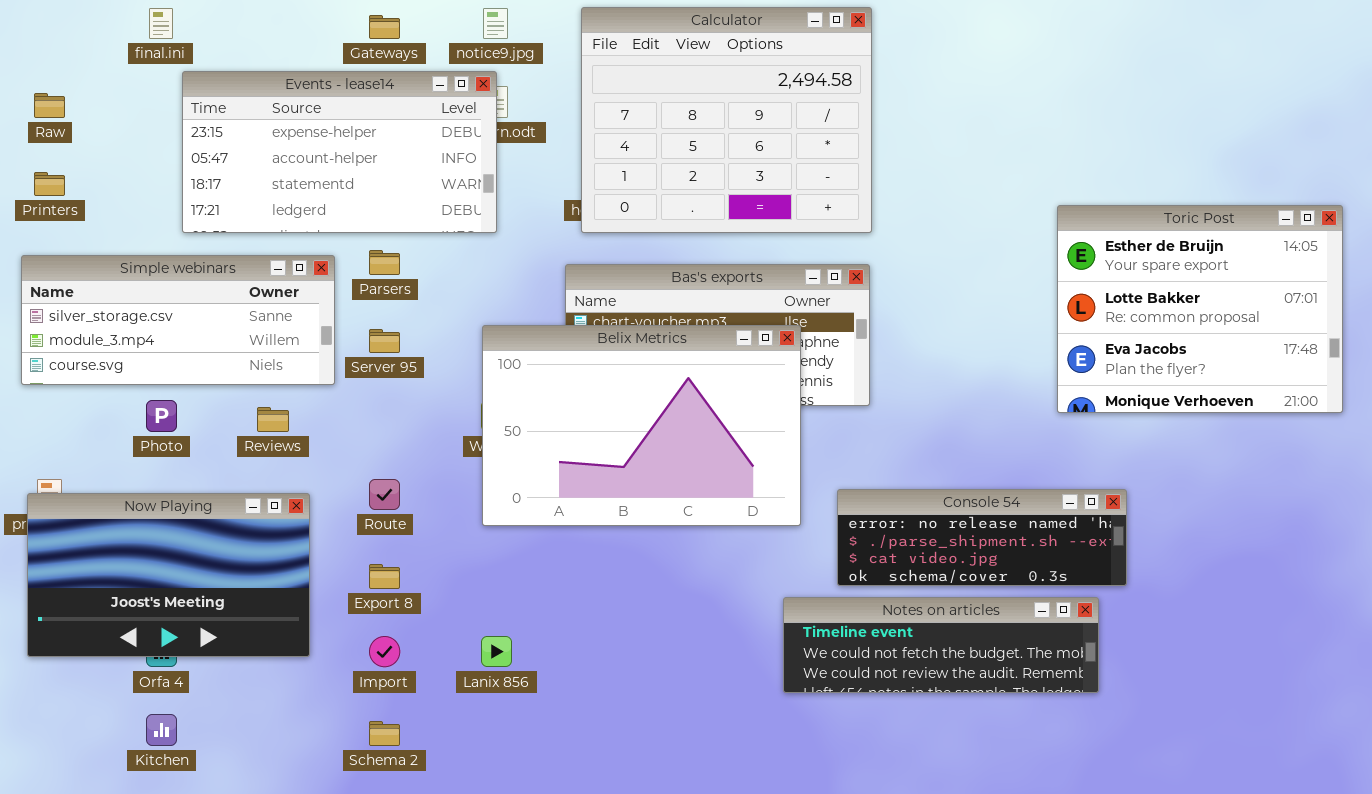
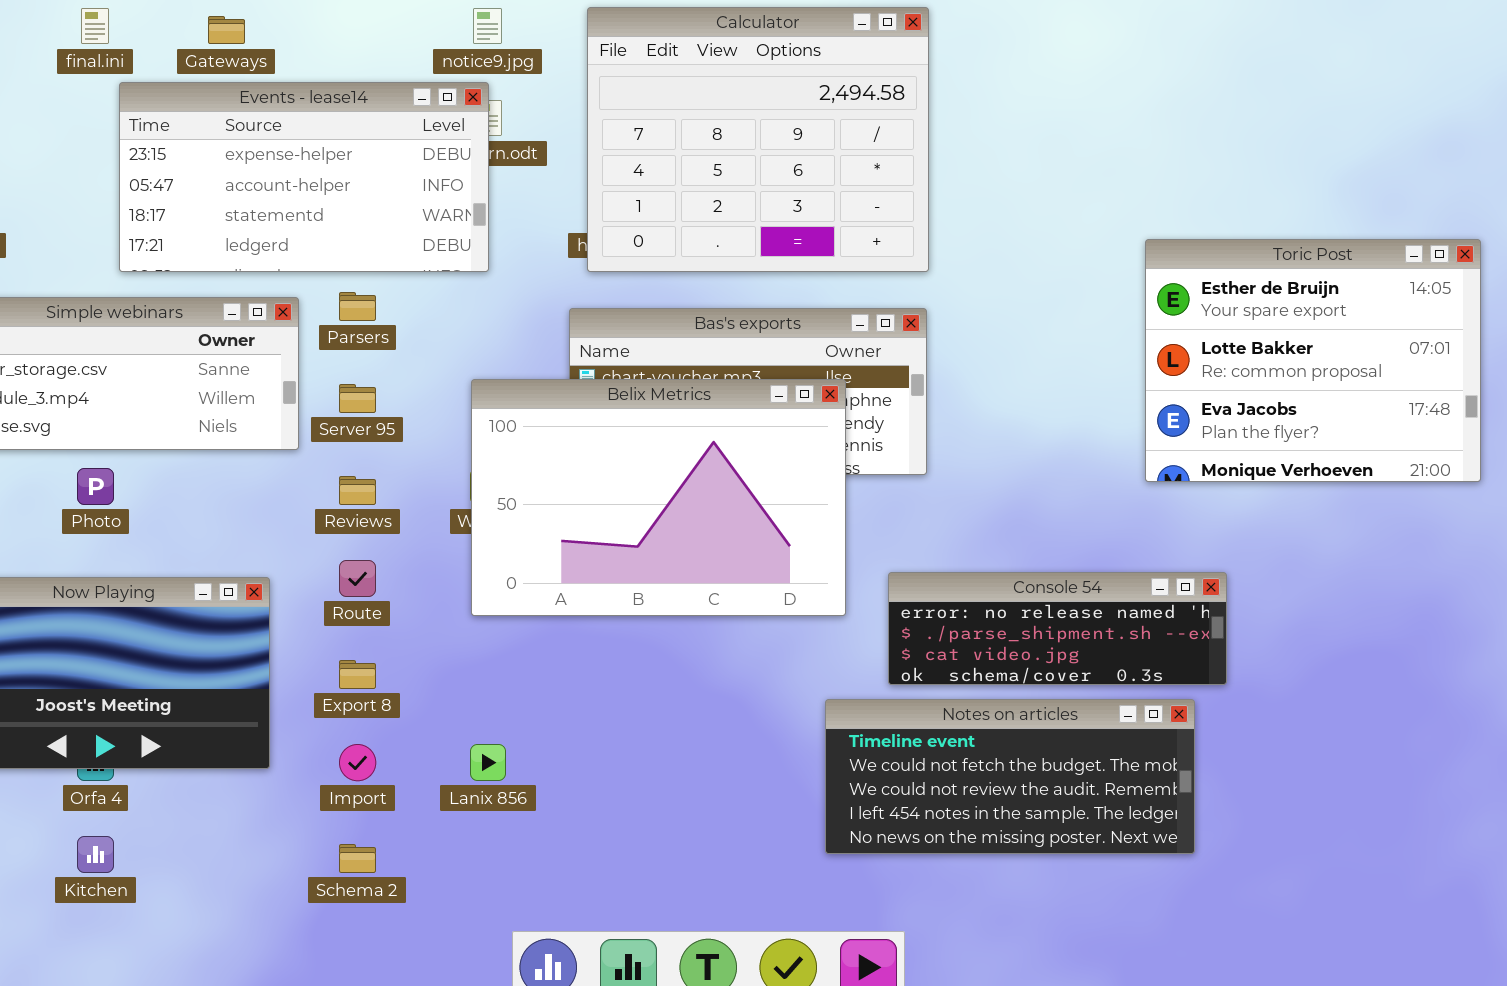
Gateways: [369,15,400,39] -> [208,16,245,44], moved
Reviews: [257,407,289,432] -> [339,476,376,505], moved
Notes on articles: [783,597,1099,693] -> [825,699,1195,854], resized

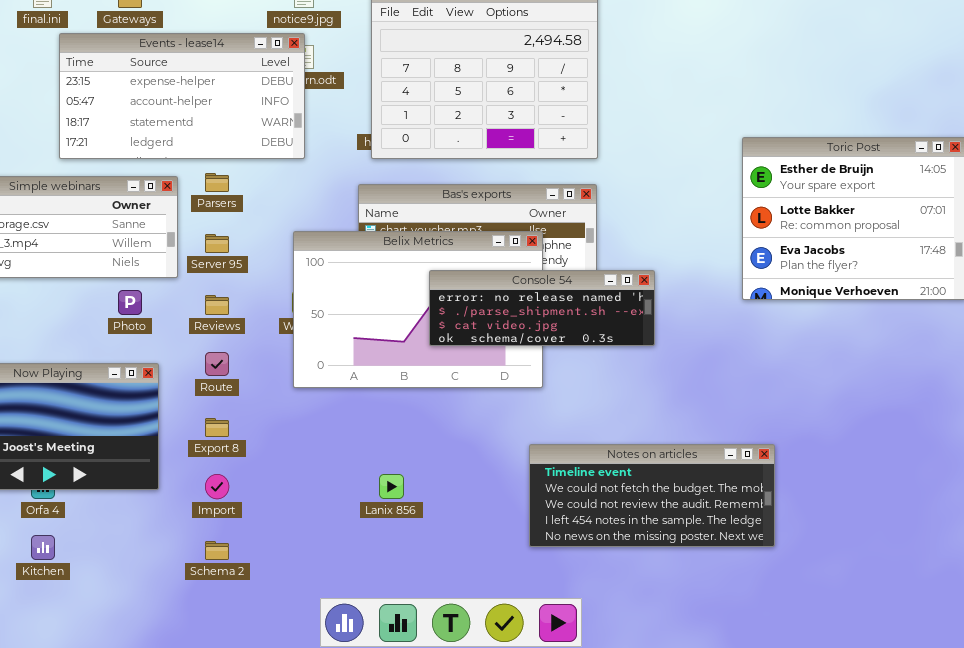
Photo: [77,468,114,505] -> [118,290,142,315], moved
Console 54: [888,572,1227,685] -> [429,270,655,346], moved
Lanix 856: [470,744,506,781] -> [379,474,404,499], moved

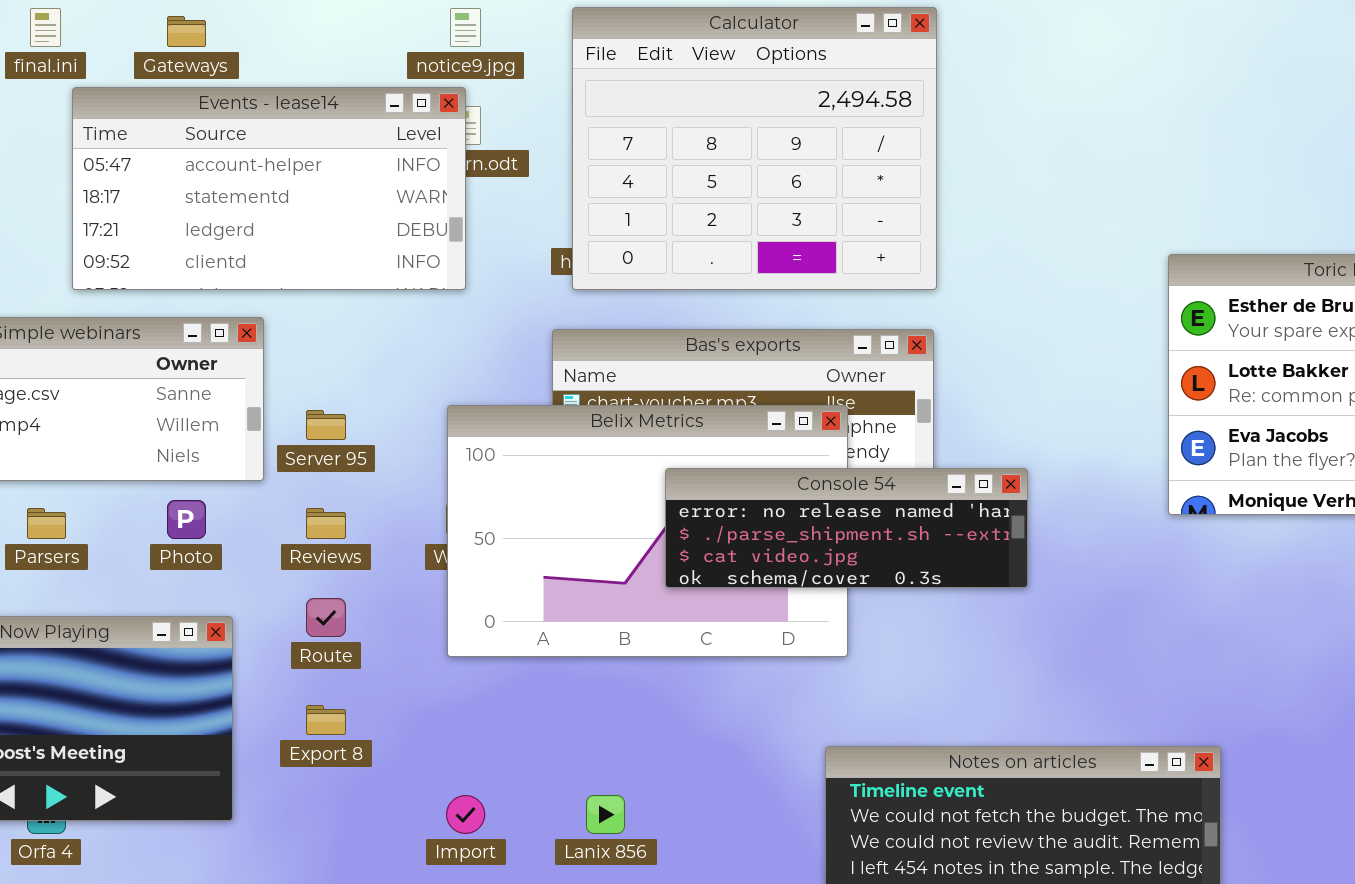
Events - lease14: [59,33,305,159] -> [72,87,466,290], scrolled down 1 row
Parsers: [205,173,229,192] -> [27,508,66,539], moved
Import: [205,474,229,499] -> [446,795,485,834], moved

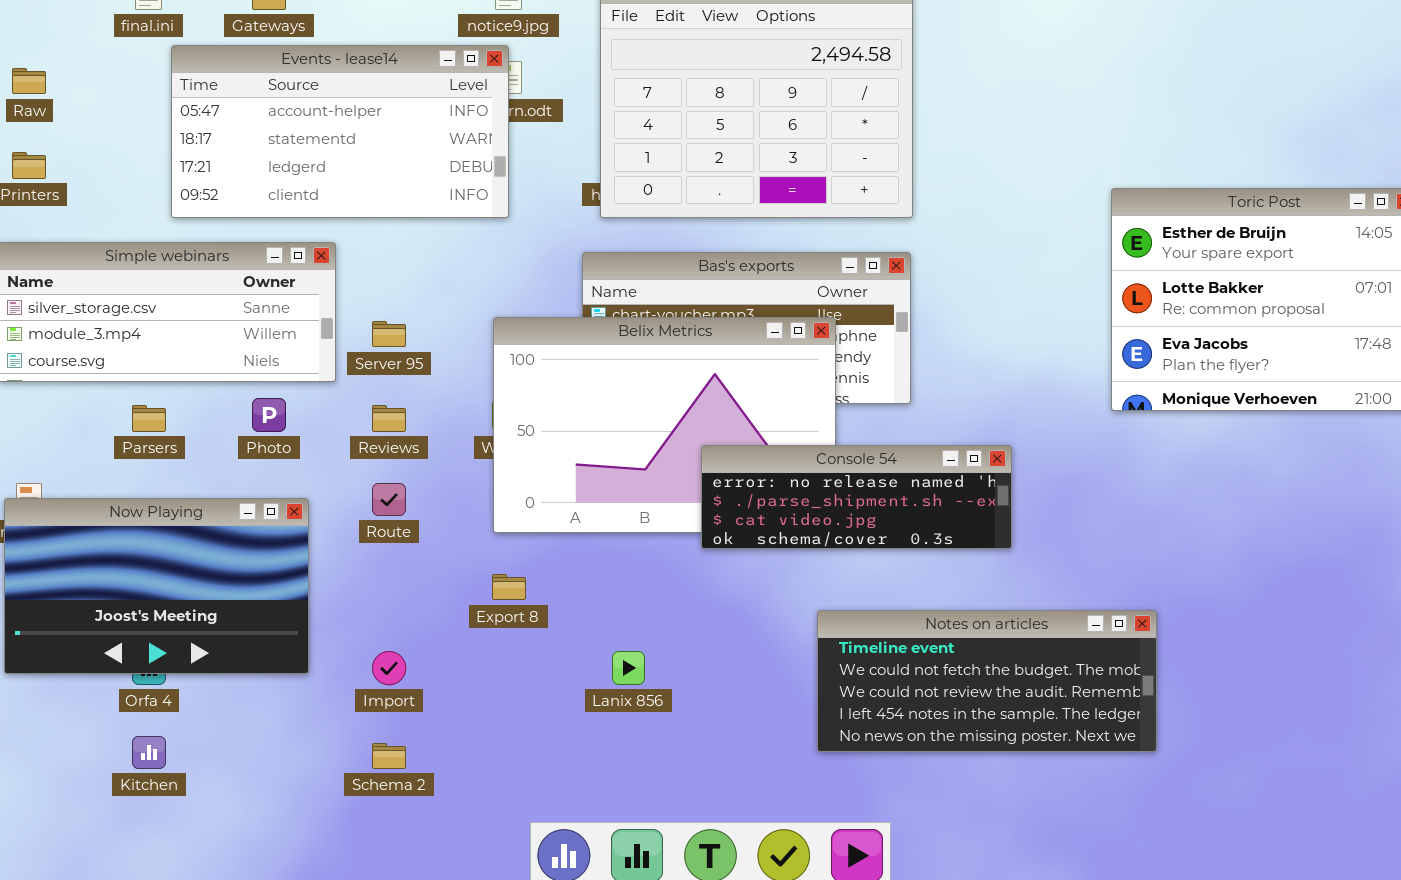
Console 54: [665,468,1028,588] -> [701,445,1012,549], moved
Export 8: [306,705,346,735] -> [492,574,526,600], moved
Import: [446,795,485,834] -> [372,651,406,685], moved

